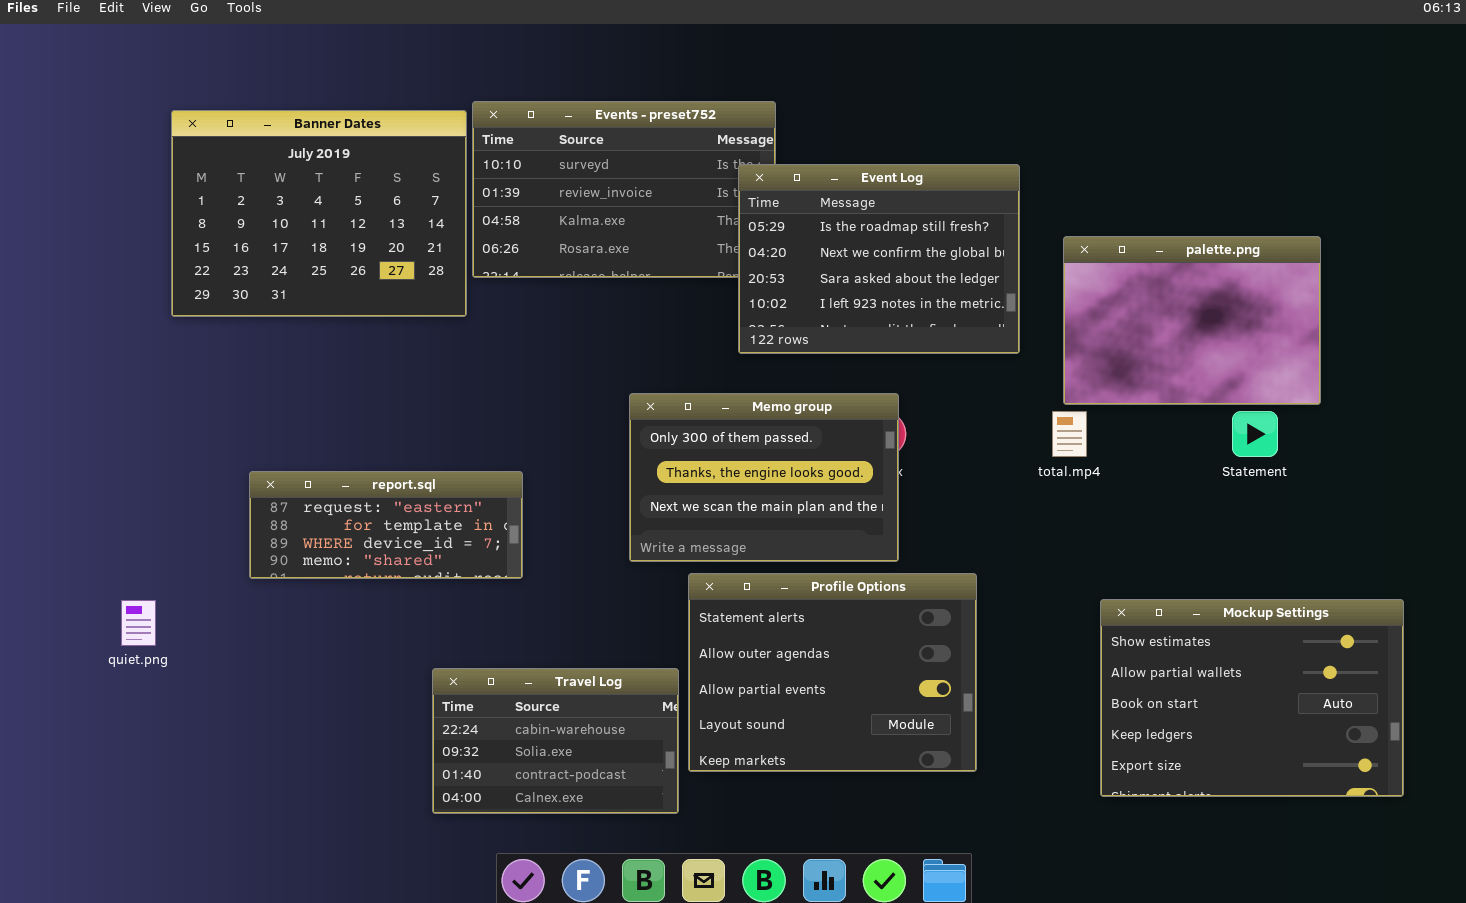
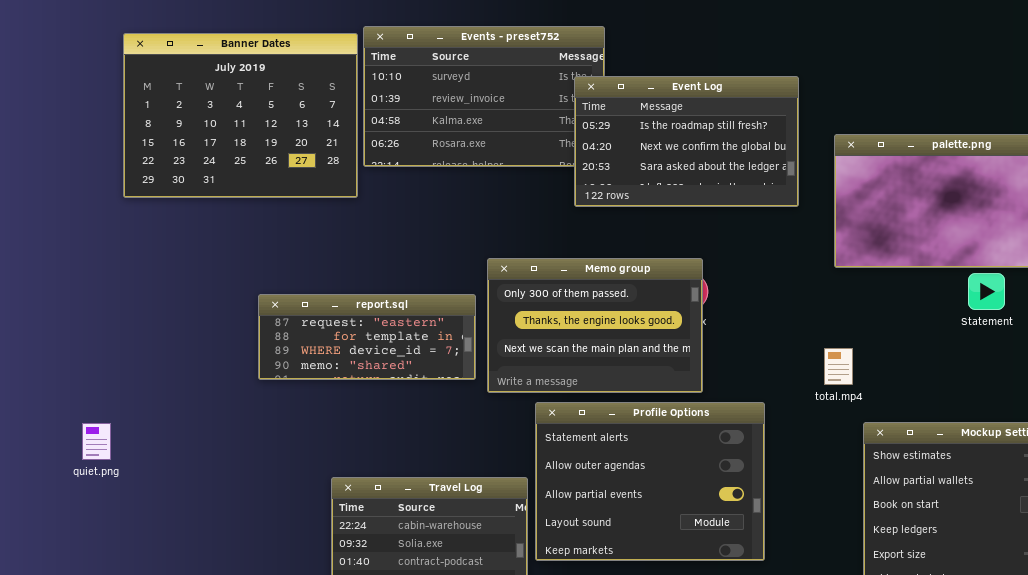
Event Log: [738,164,1020,354] -> [574,76,799,207], resized
total.mp4: [1052,411,1087,457] -> [824,348,853,385], moved
report.sql: [249,471,523,579] -> [258,294,476,380], moved

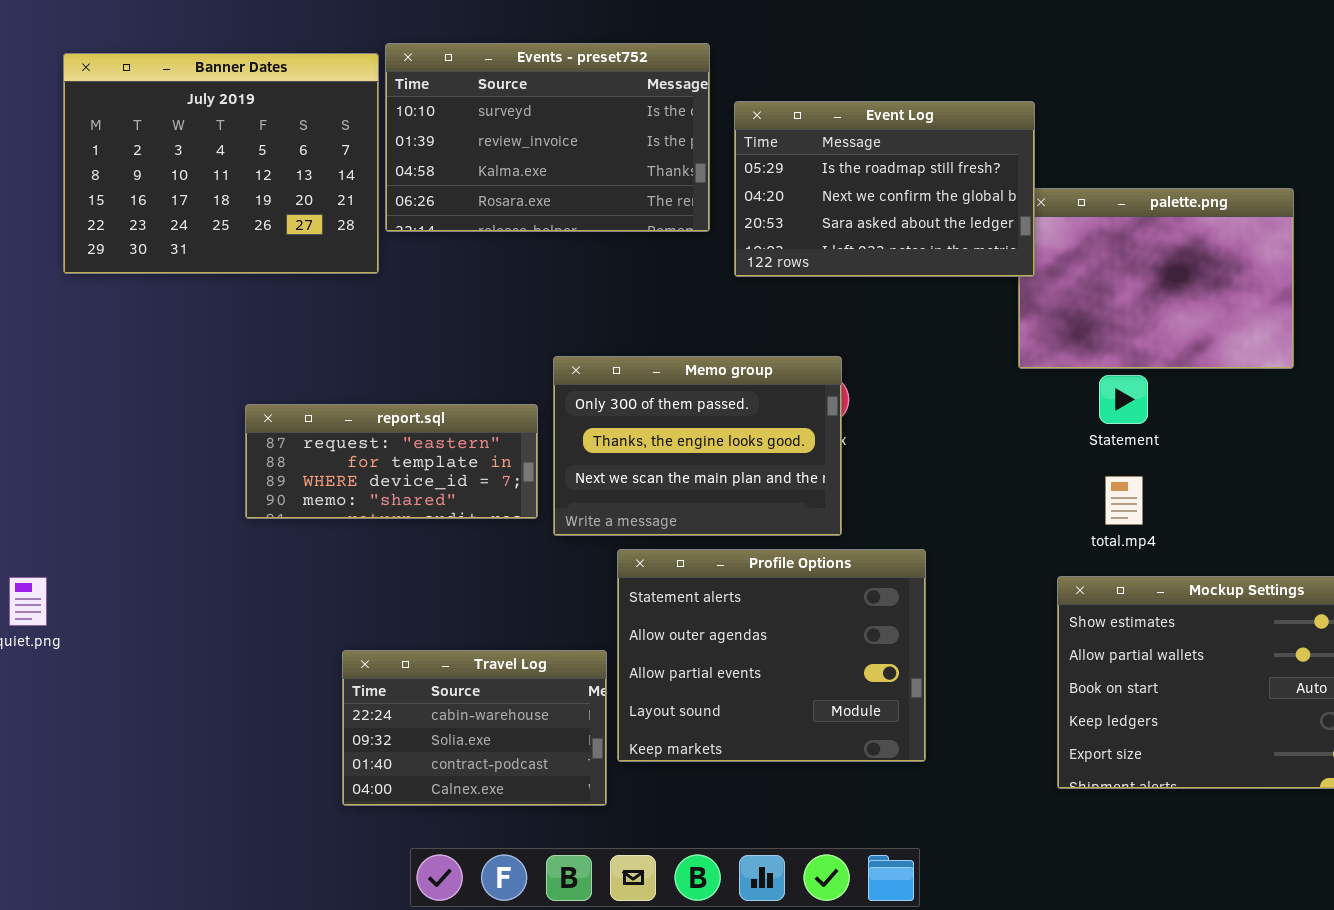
Event Log: [574,76,799,207] -> [734,101,1035,277], moved
Statement: [968,273,1005,310] -> [1099,375,1148,424], moved
total.mp4: [824,348,853,385] -> [1105,476,1143,525], moved

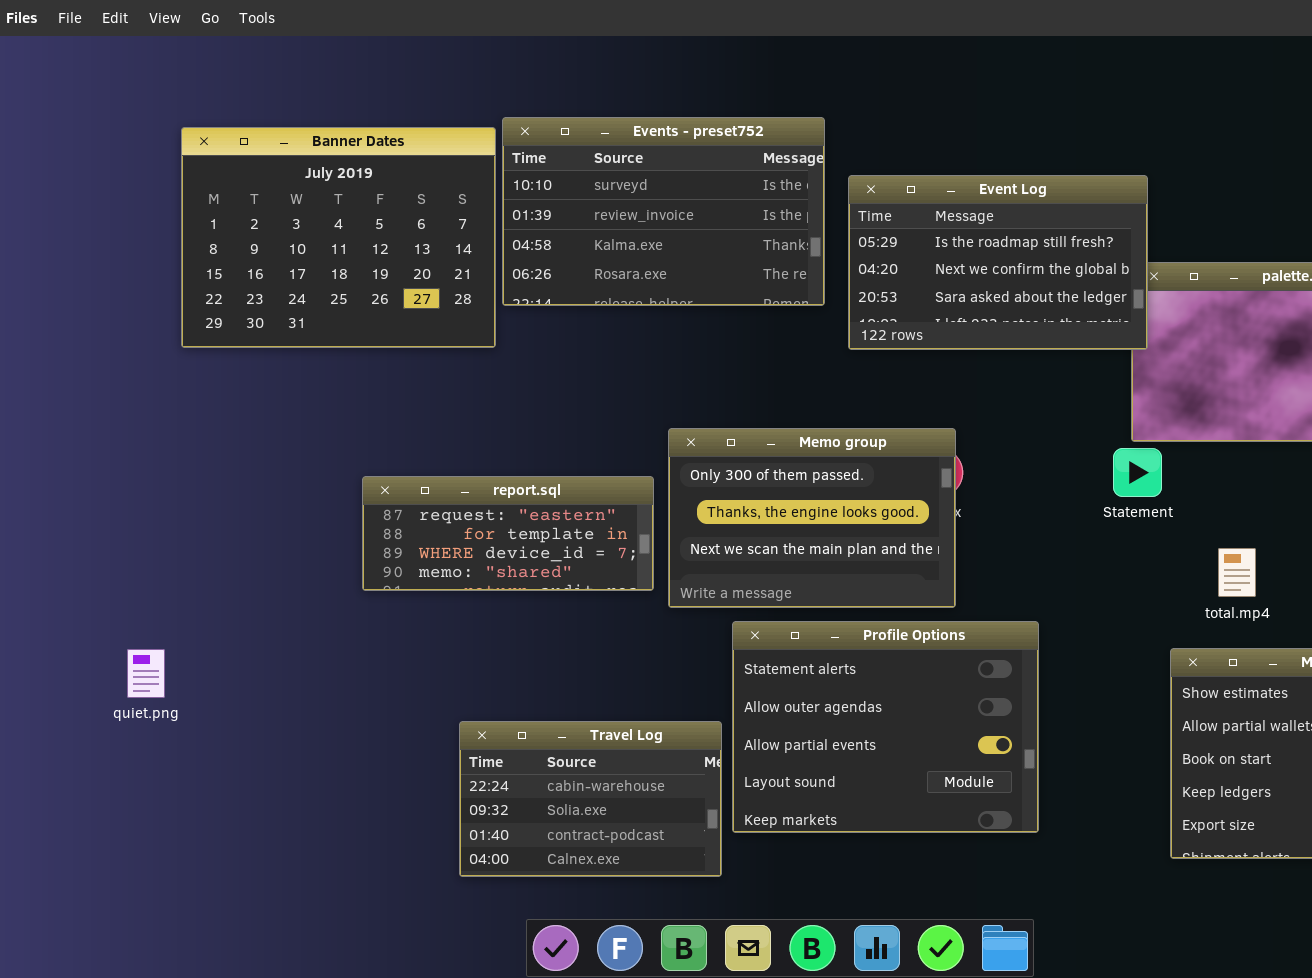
Statement: [1099,375,1148,424] -> [1113,448,1162,497], moved

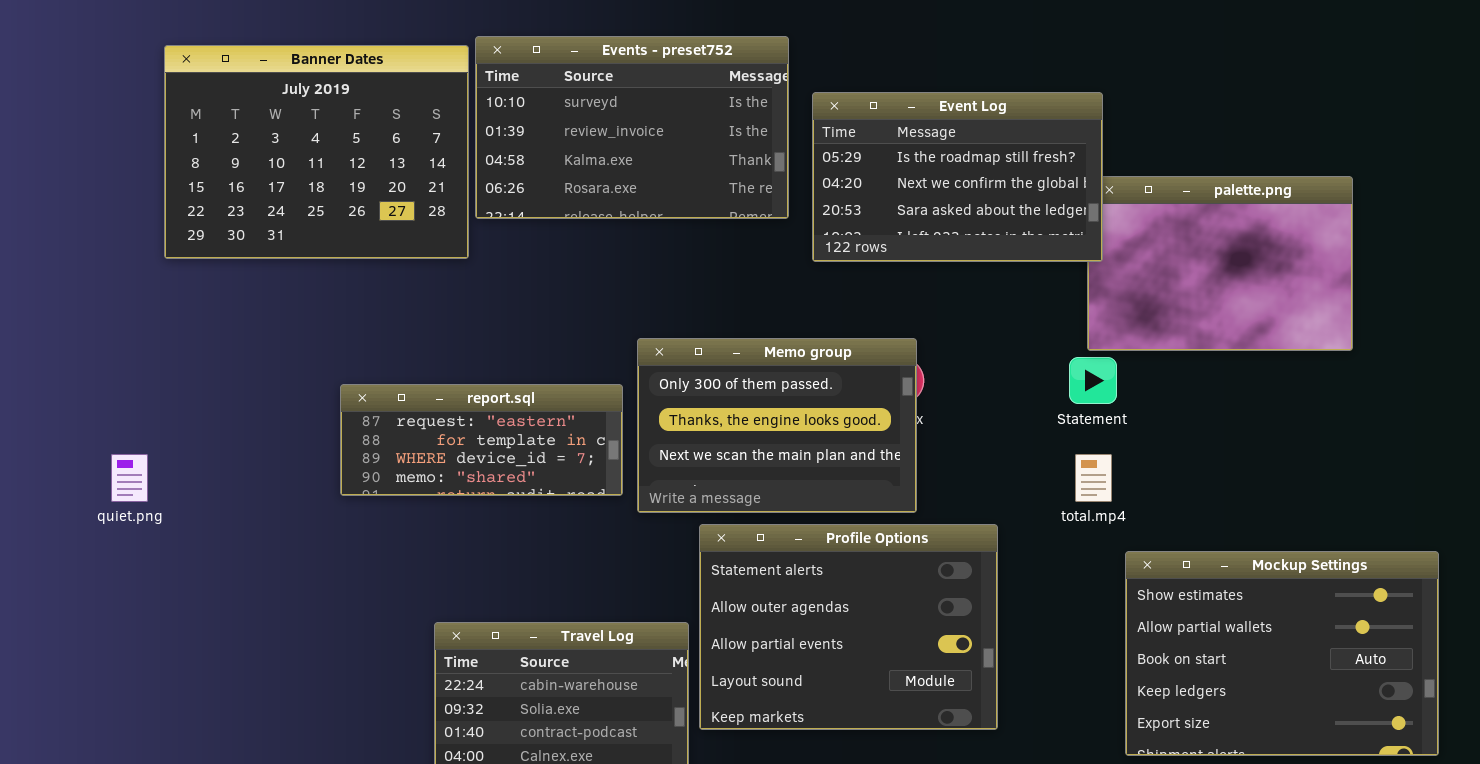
total.mp4: [1218,548,1256,597] -> [1075,454,1112,502], moved
quiet.png: [127,649,165,698] -> [111,454,148,502], moved

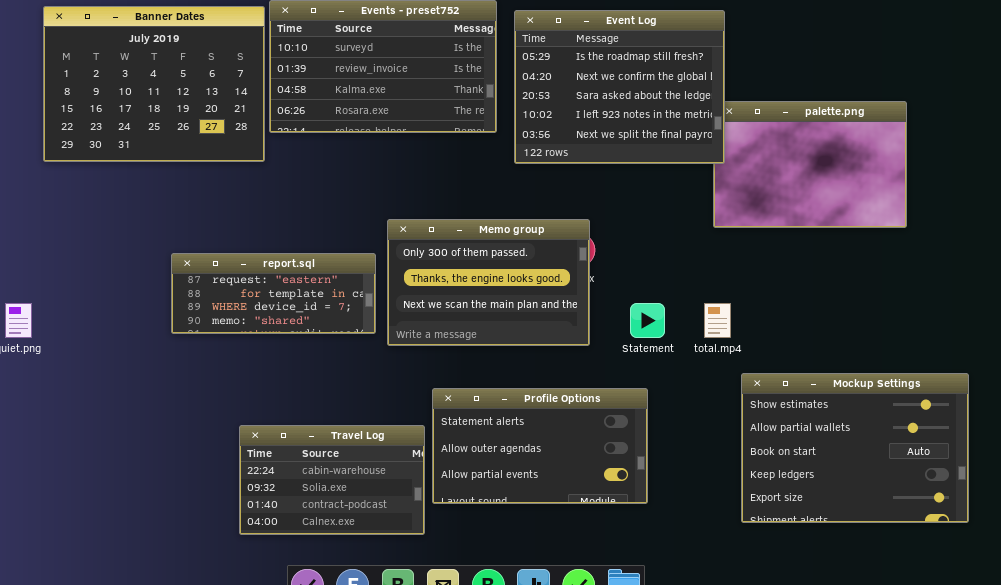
Event Log: [812,92,1103,262] -> [514,10,725,164], resized
Statement: [1069,357,1117,404] -> [630,303,665,338], moved
Profile Options: [699,524,998,730] -> [432,388,648,504], resized

